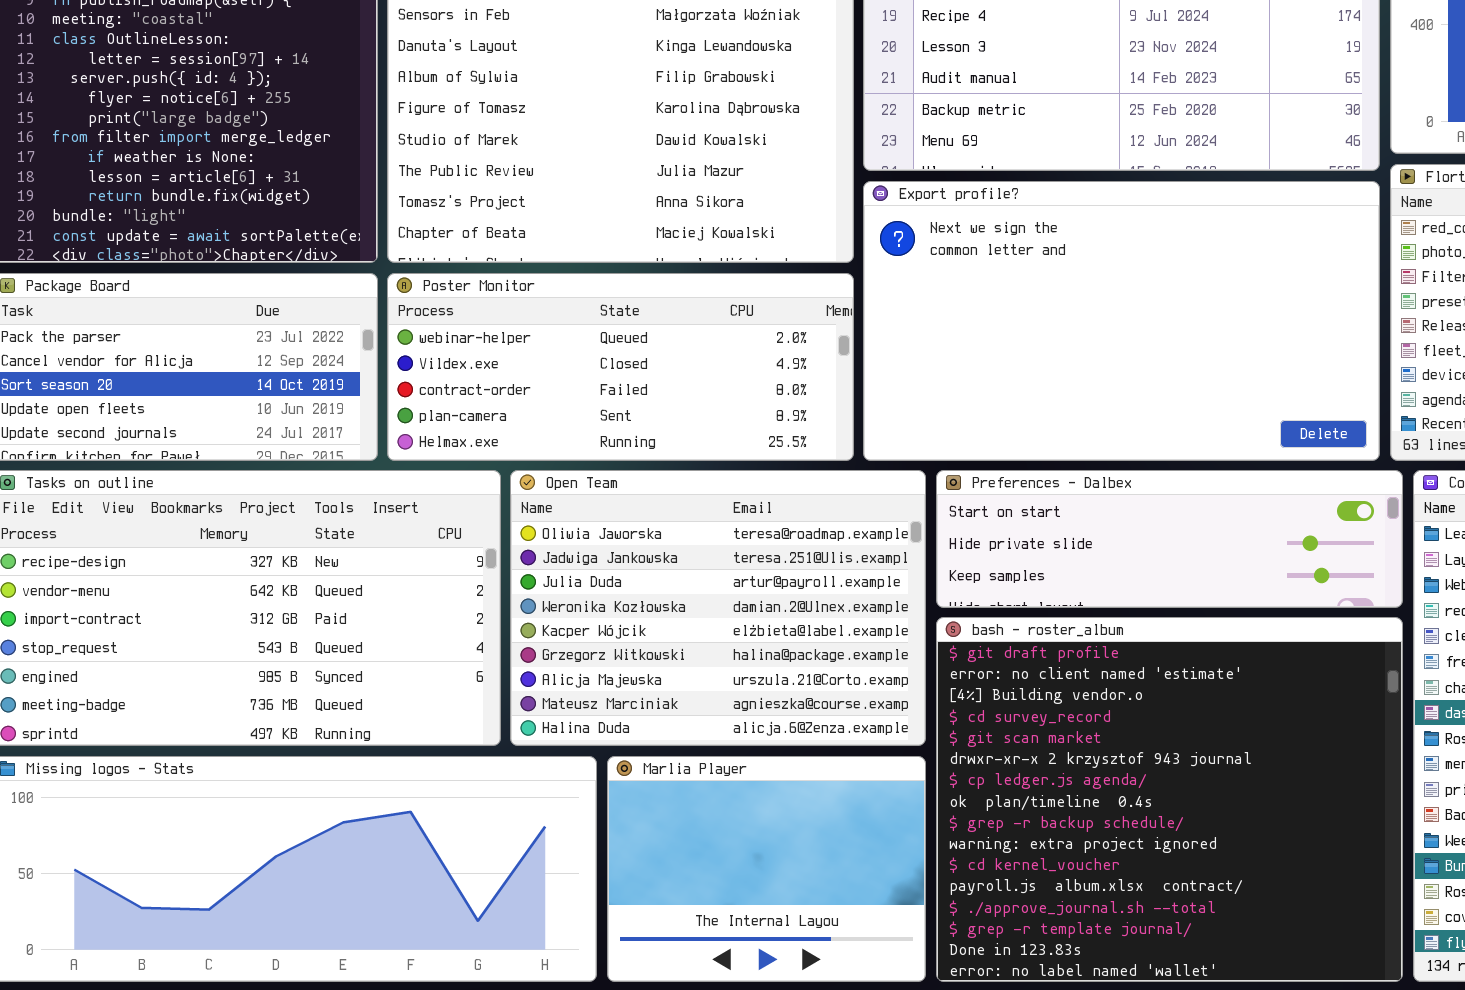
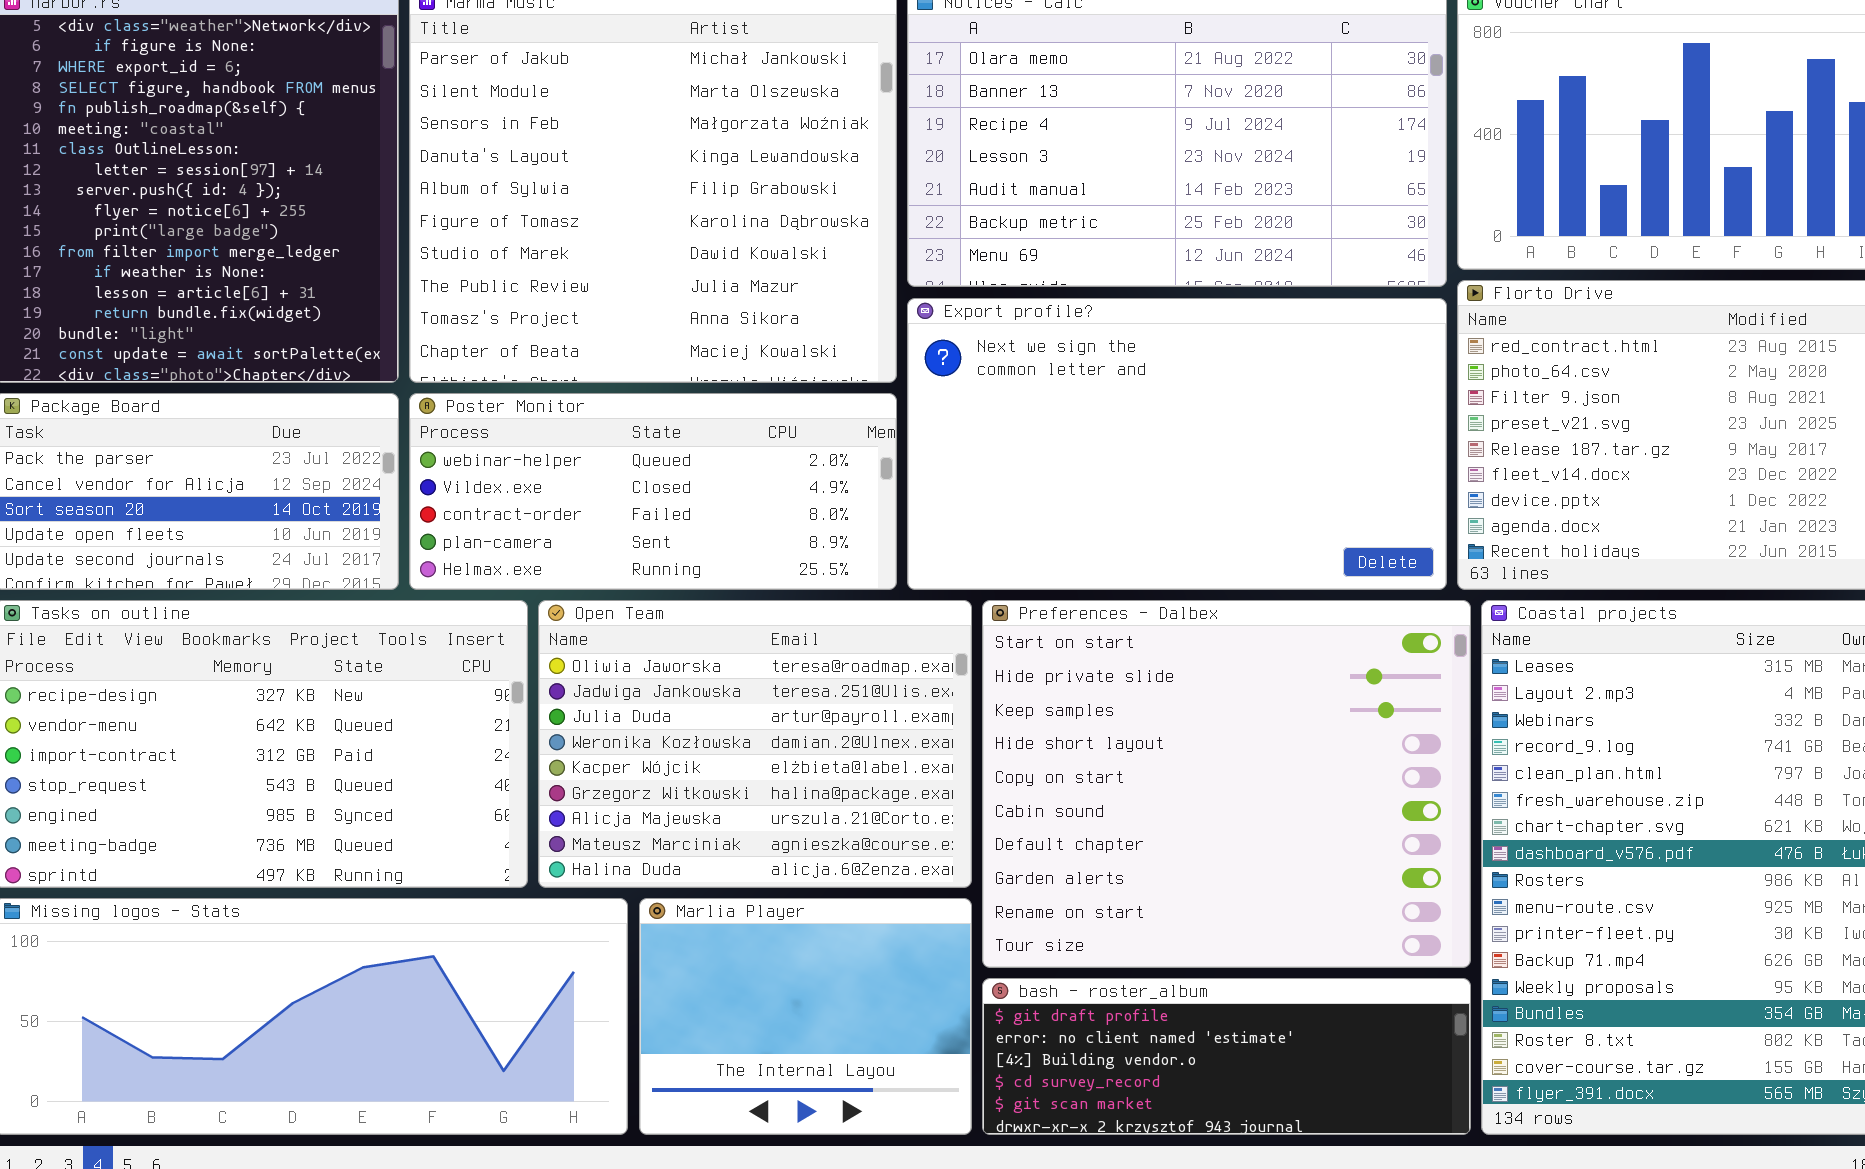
Preferences - Dalbex: [936,470,1403,608] -> [982,600,1471,968], resized
bash - roster_album: [936,617,1403,982] -> [982,978,1471,1135], resized

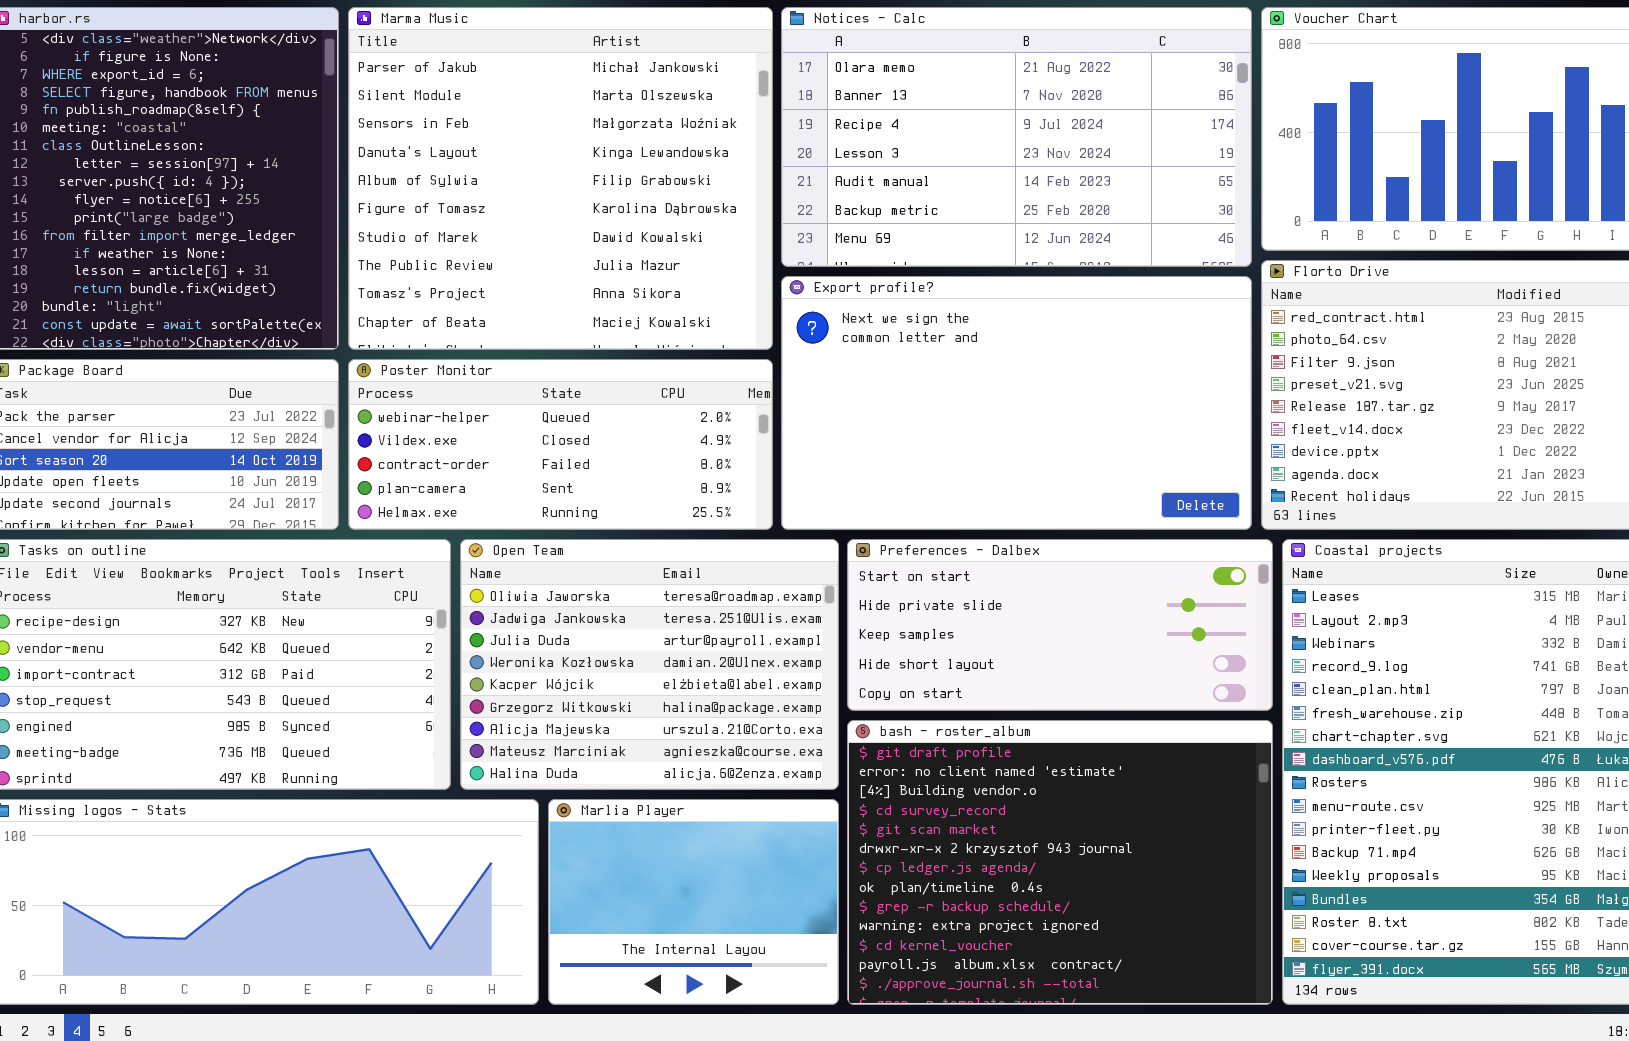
Preferences - Dalbex: [982,600,1471,968] -> [847,539,1273,711], resized
bash - roster_album: [982,978,1471,1135] -> [847,720,1273,1005], resized

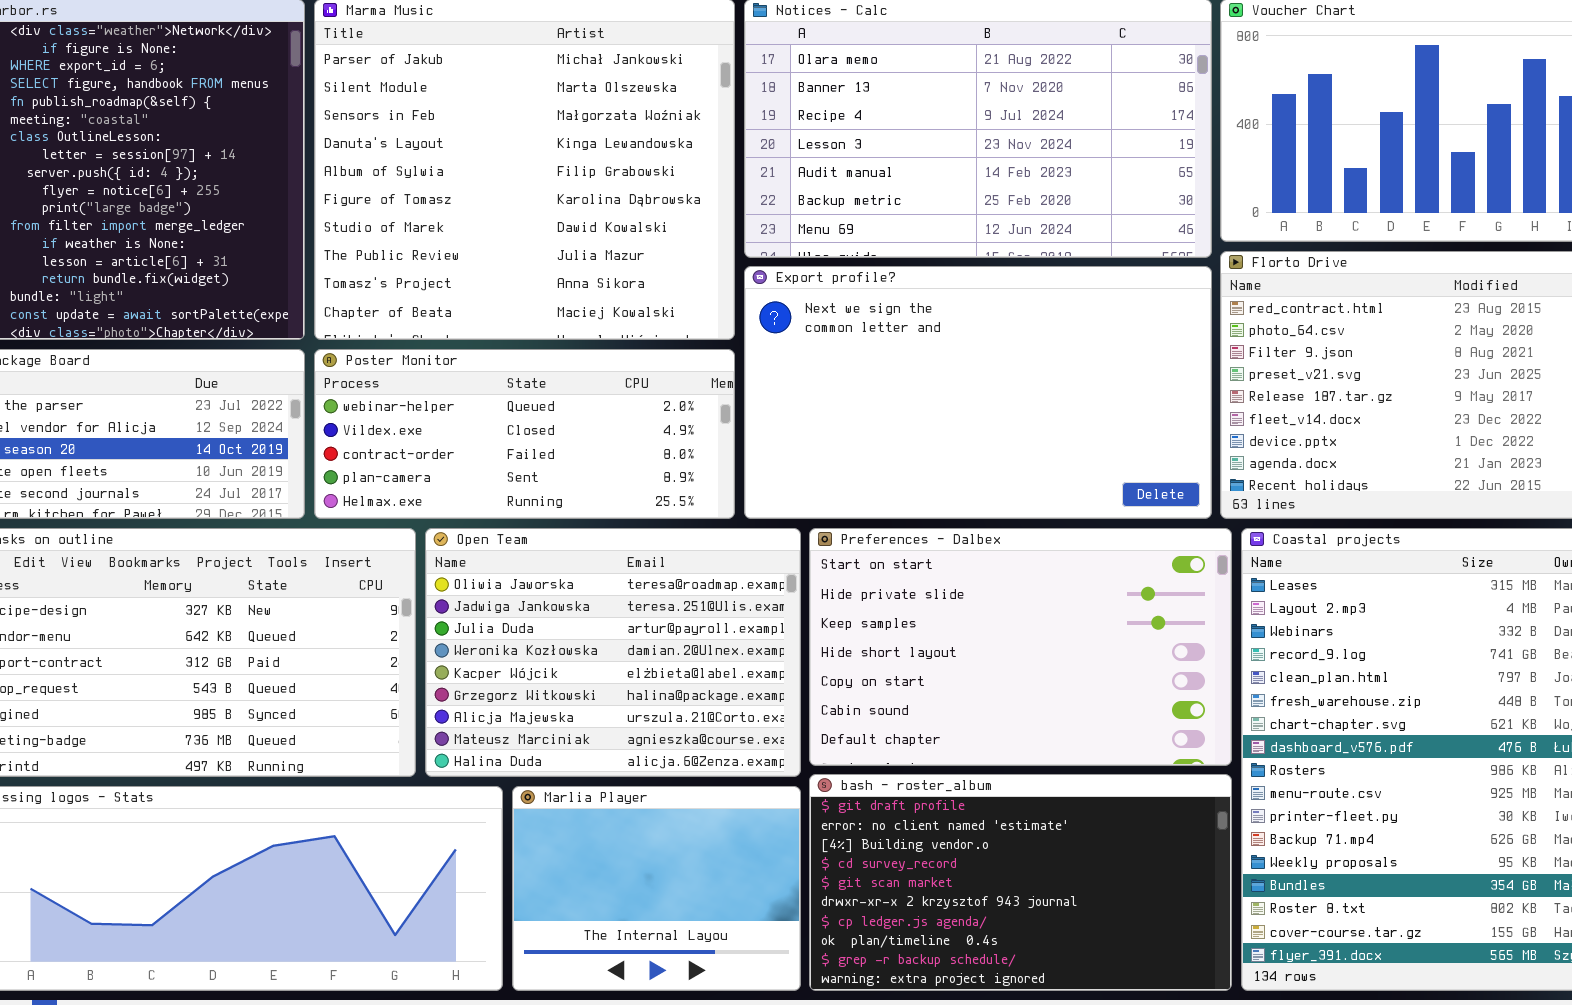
Preferences - Dalbex: [847,539,1273,711] -> [809,528,1232,766], resized
bash - roster_album: [847,720,1273,1005] -> [809,774,1232,991], resized

